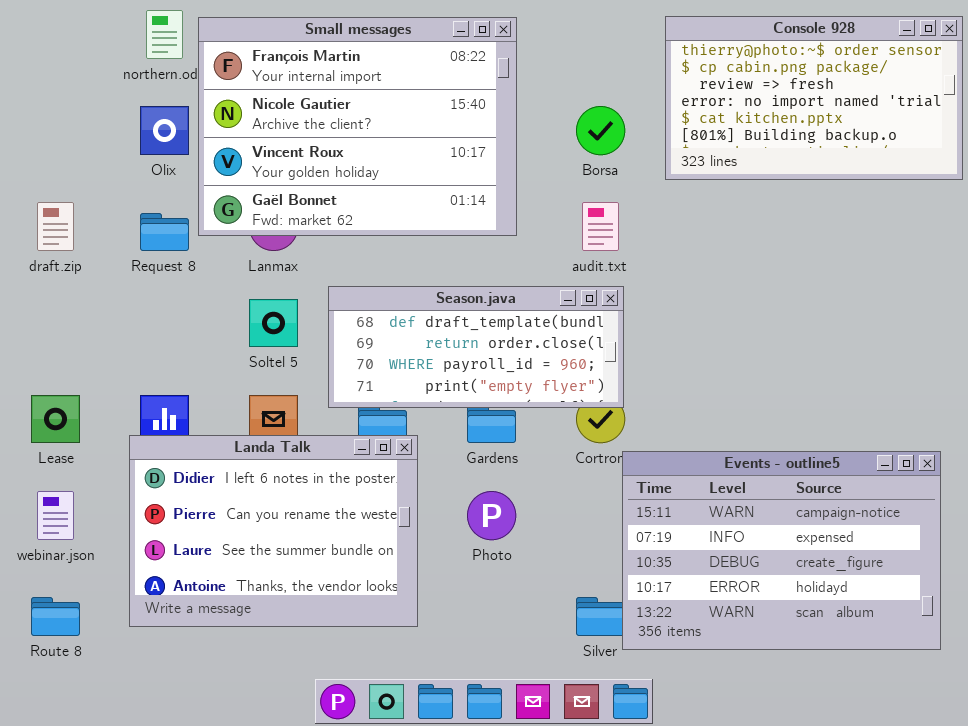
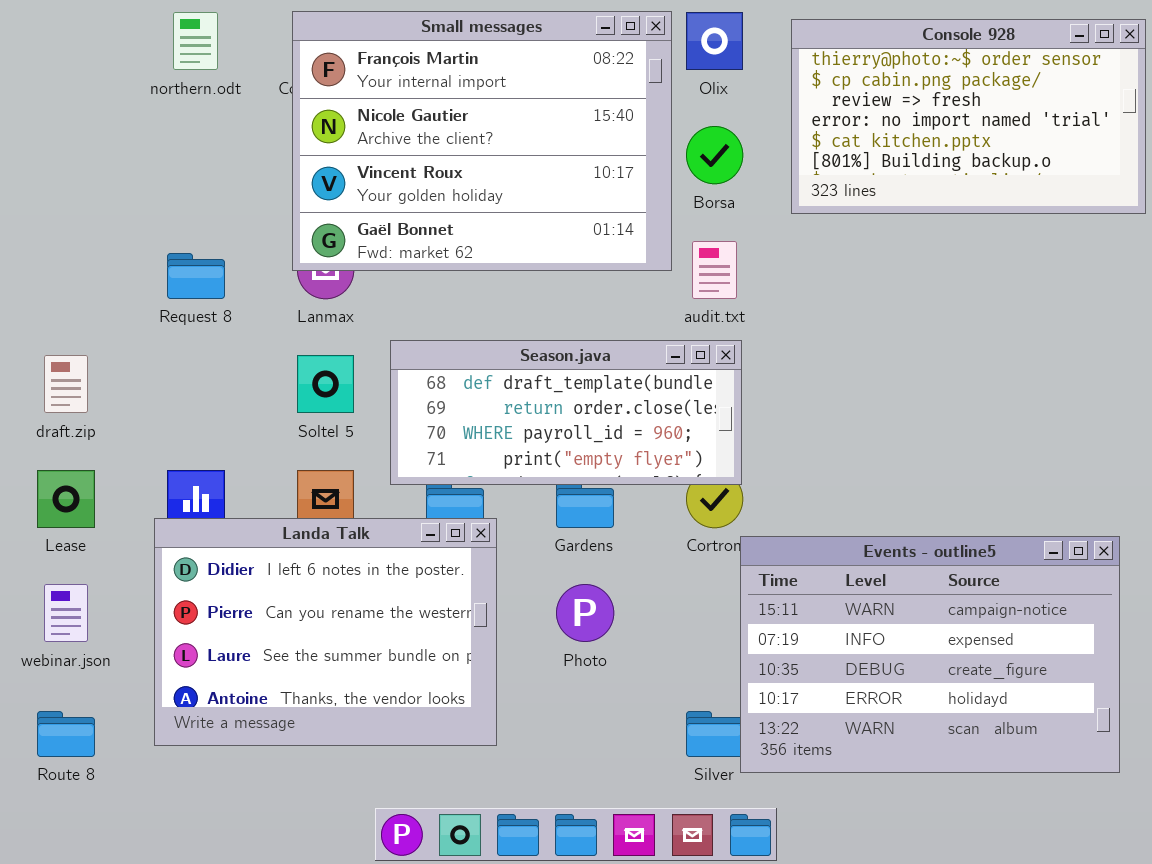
Small messages: [198,17,517,236] -> [292,11,672,271], moved
Olix: [140,106,189,155] -> [686,12,743,70], moved
draft.zip: [37,202,74,251] -> [44,355,88,413], moved

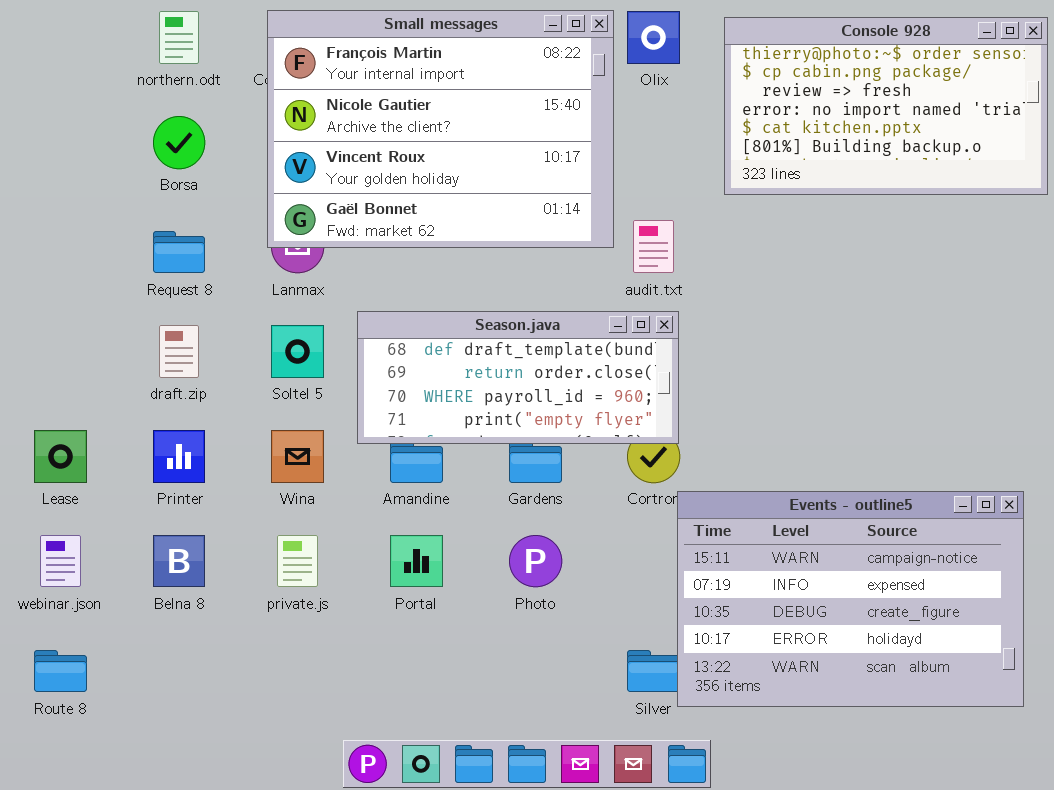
Borsa: [686,126,743,184] -> [153,116,205,169], moved
draft.zip: [44,355,88,413] -> [159,325,199,378], moved
Landa Talk: [154,518,497,746] -> none, closed

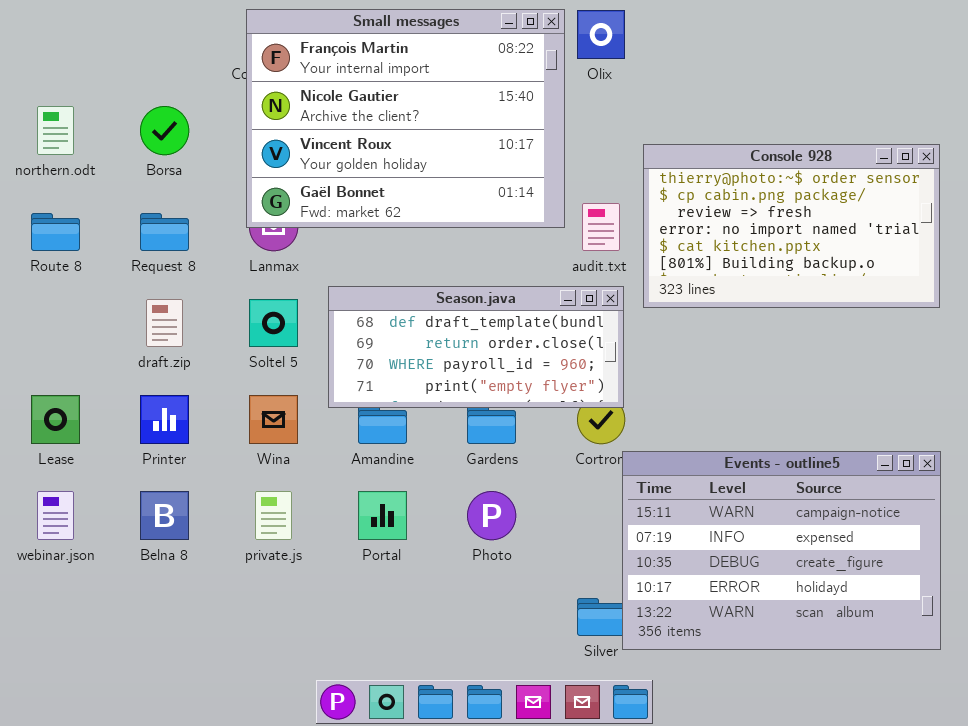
northern.odt: [159,11,199,64] -> [37,106,74,155], moved
Console 928: [724,17,1048,195] -> [643,144,940,308], moved
Route 8: [34,650,87,692] -> [31,213,80,251], moved

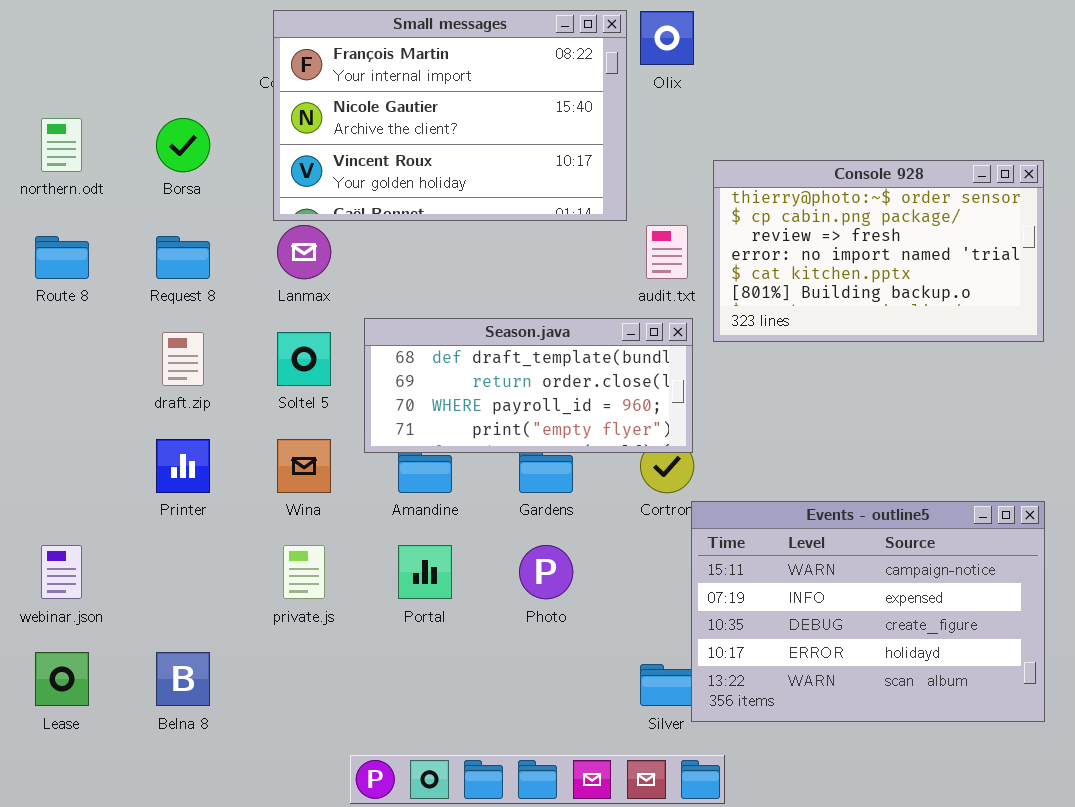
Small messages: [246,9,565,228] -> [273,10,627,221], resized
Lease: [31,395,80,444] -> [35,652,89,706], moved
Belna 8: [140,491,189,540] -> [156,652,210,706], moved

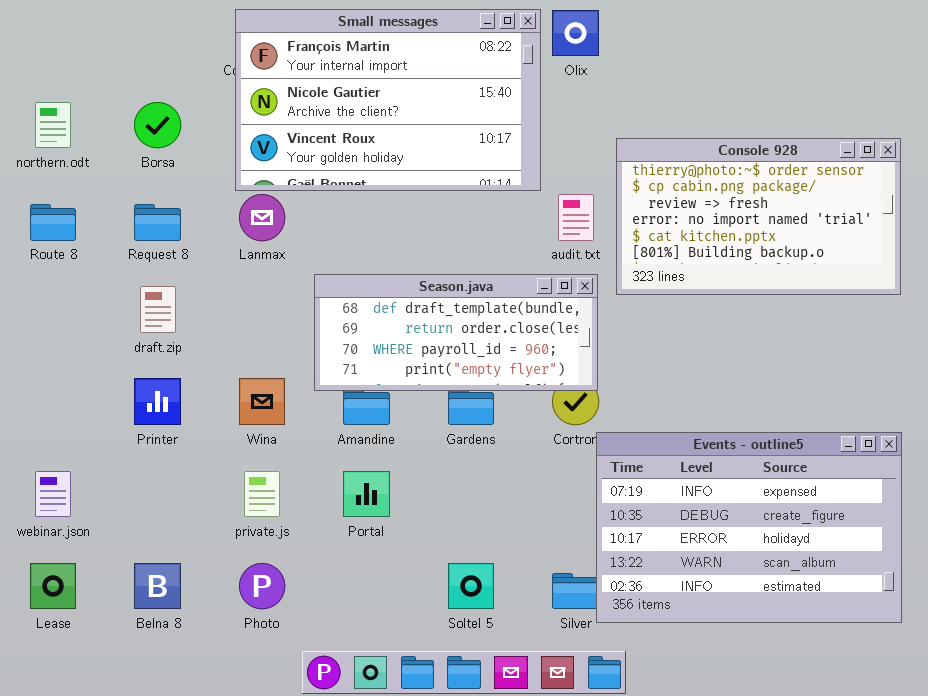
Soltel 5: [277,332,331,386] -> [448,563,494,609], moved
Events - outline5: [691,501,1045,722] -> [596,432,902,623], scrolled down 1 row
Photo: [519,545,573,599] -> [239,563,285,609], moved

